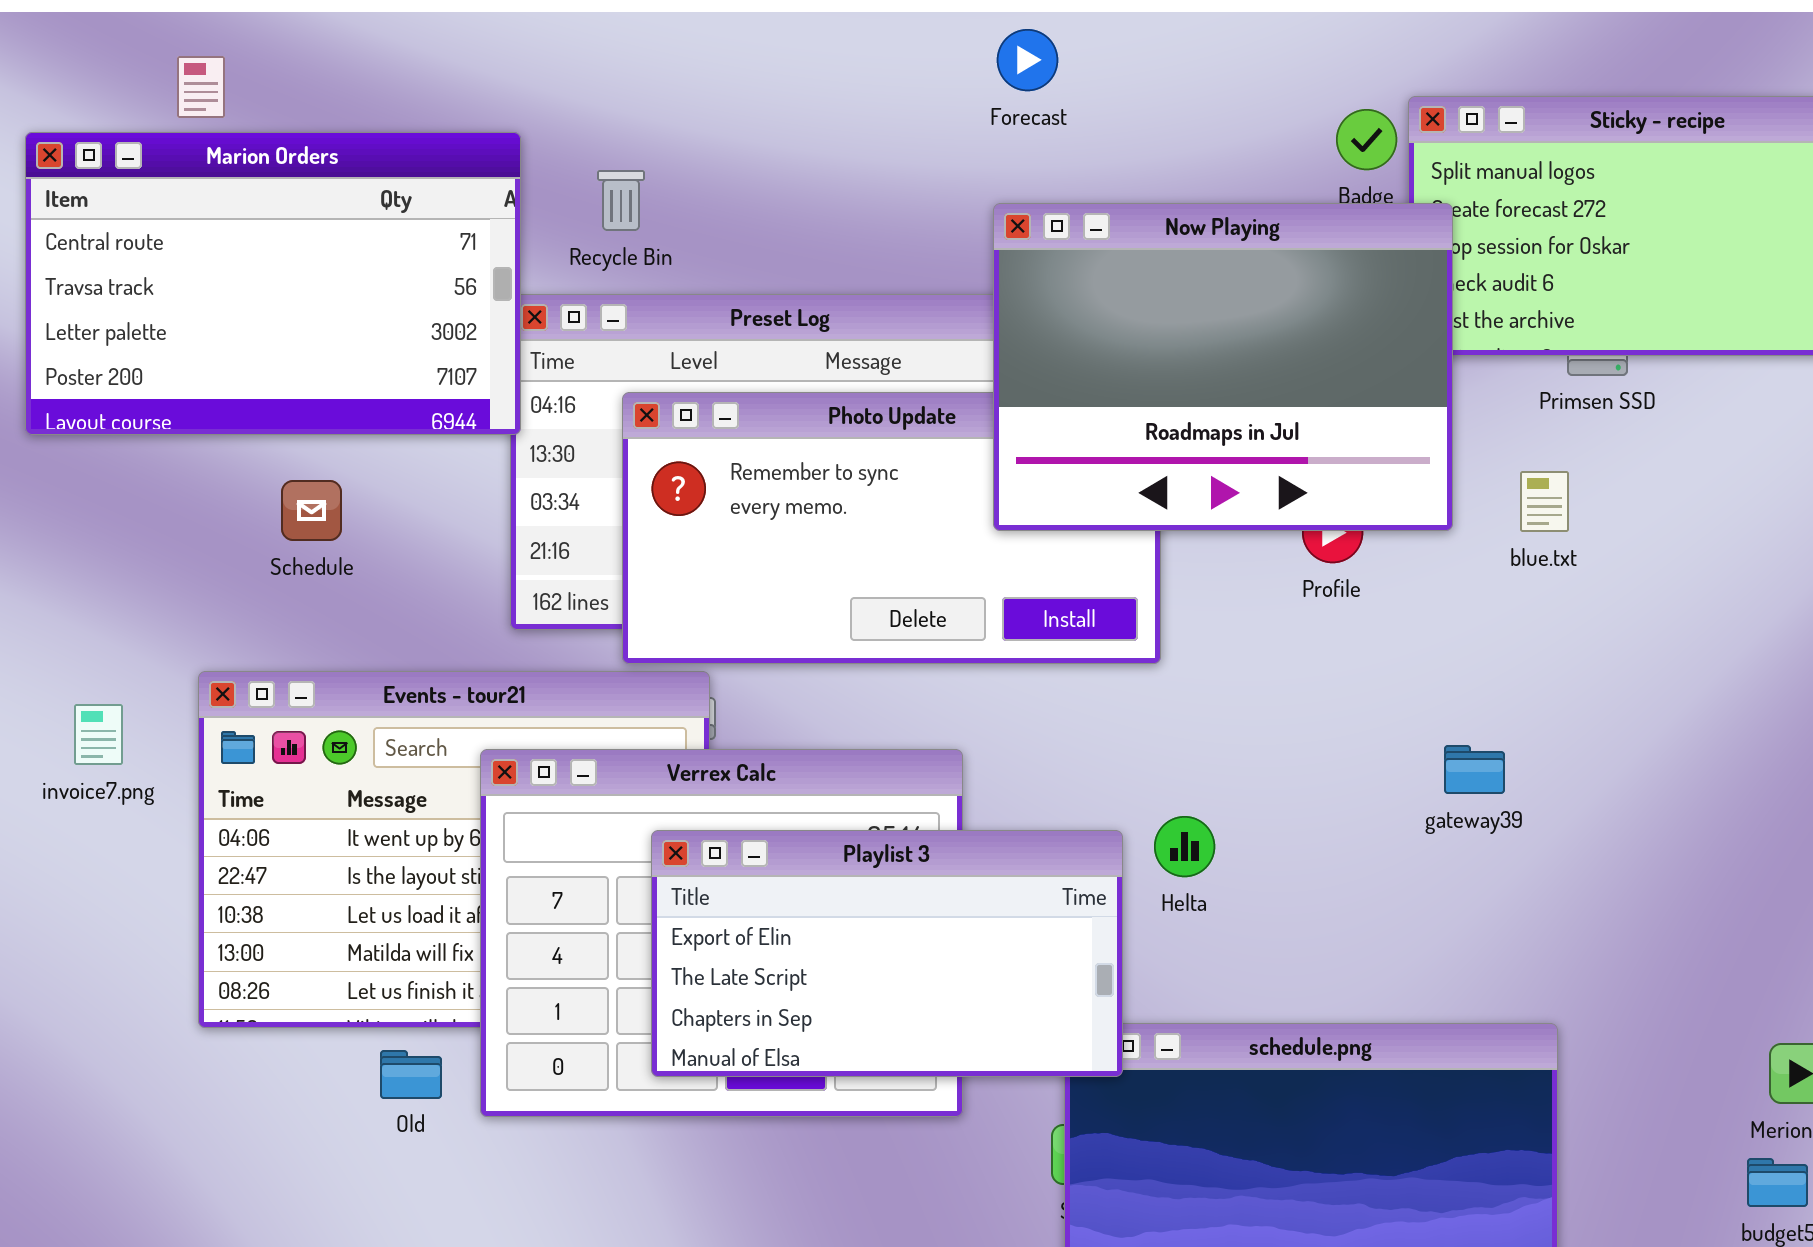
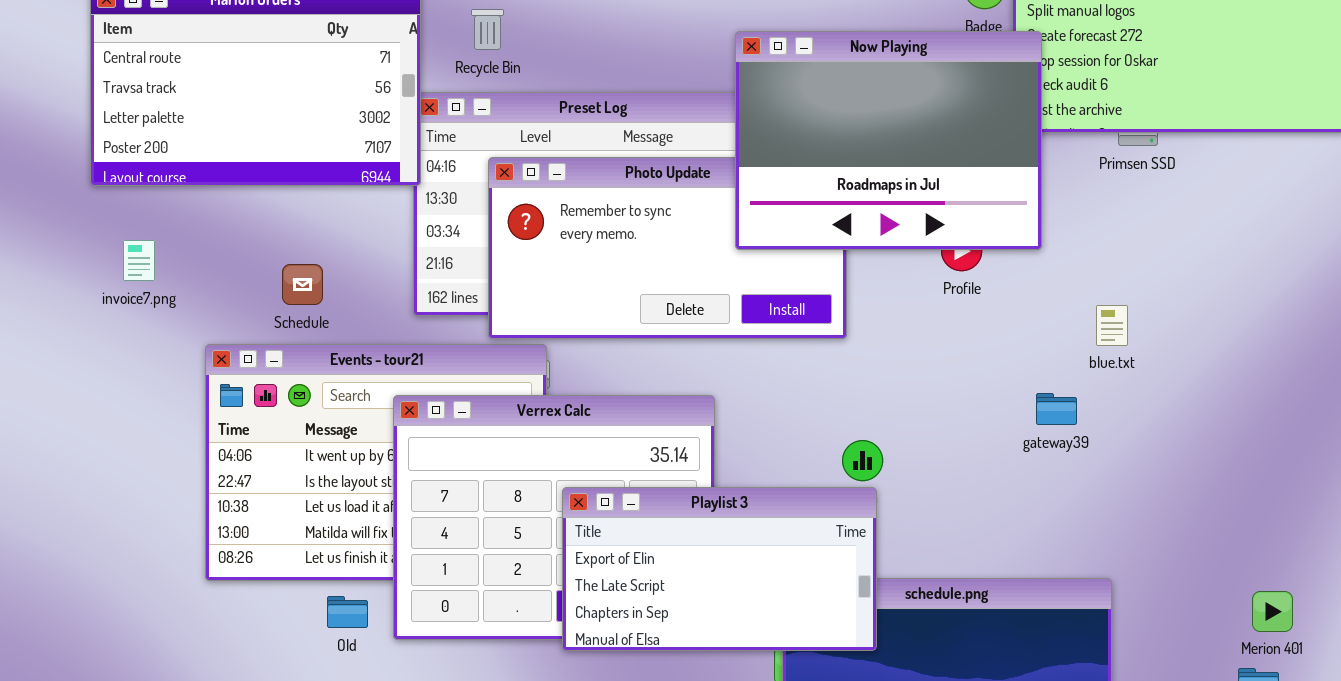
blue.txt: [1520,471,1569,532] -> [1096,305,1128,346], moved
Schedule: [281,480,342,541] -> [282,264,323,305], moved
invoice7.png: [74,704,123,765] -> [123,240,155,281], moved
Playlist 3: [651,830,1123,1077] -> [562,487,877,651], moved

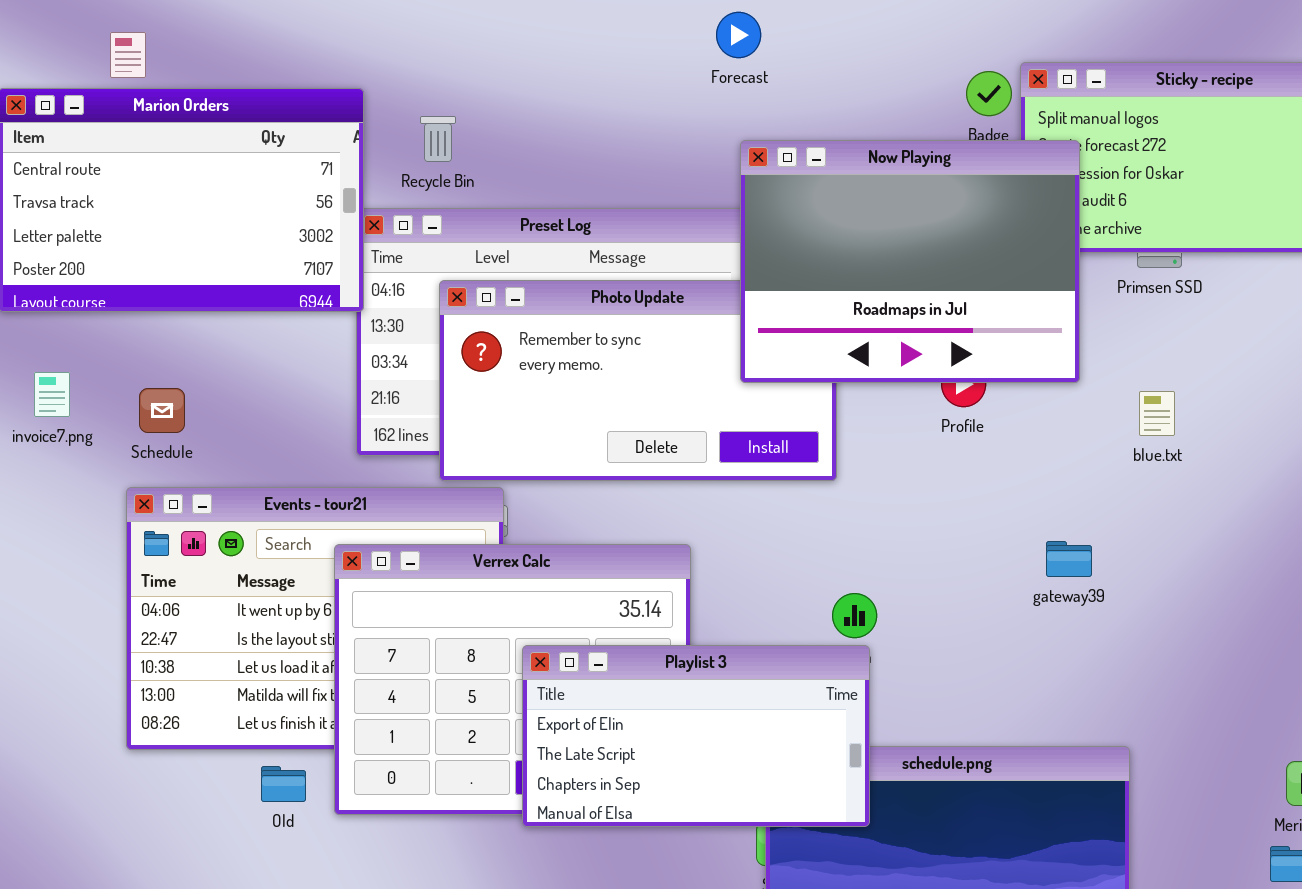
Now Playing: [735,31,1042,250] -> [740,140,1080,383], moved
Schedule: [282,264,323,305] -> [139,388,185,433], moved
blue.txt: [1096,305,1128,346] -> [1139,391,1175,436], moved

